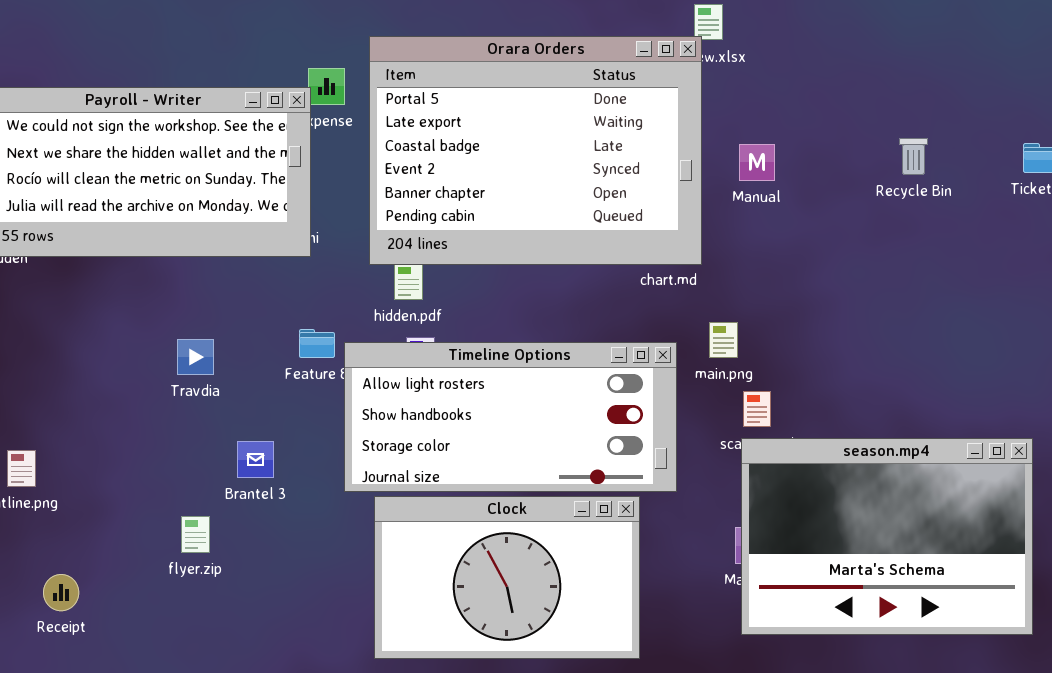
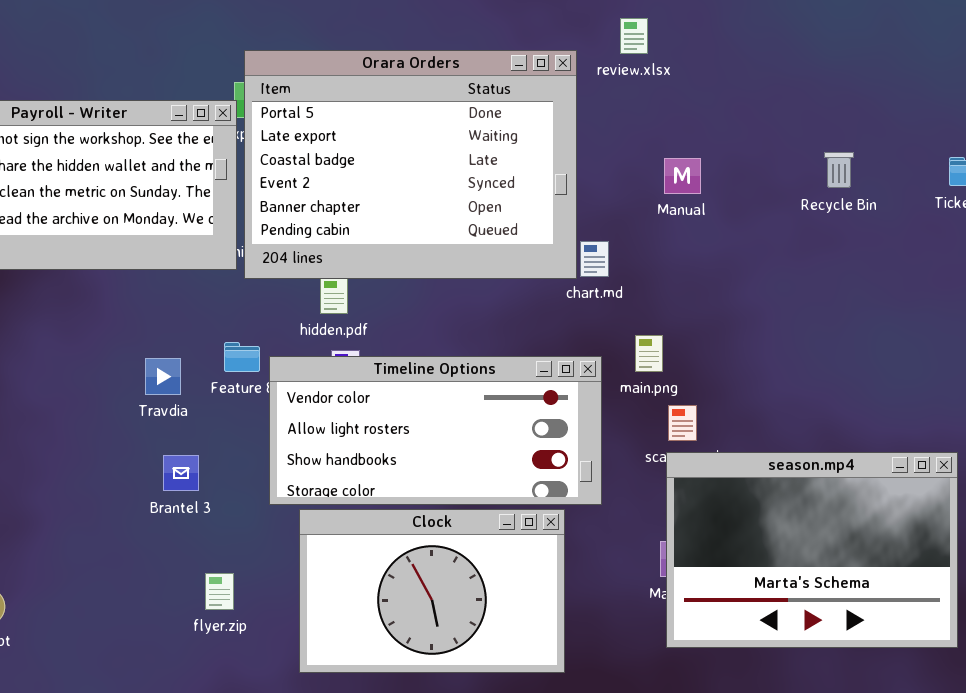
Orara Orders: [369,36,702,265] -> [244,50,577,279], moved
Travdia: [177,339,214,375] -> [145,358,181,395], moved
Timeline Options: [344,342,677,492] -> [269,356,602,505], scrolled up 1 row
flyer.zip: [181,516,210,553] -> [205,573,234,610], moved

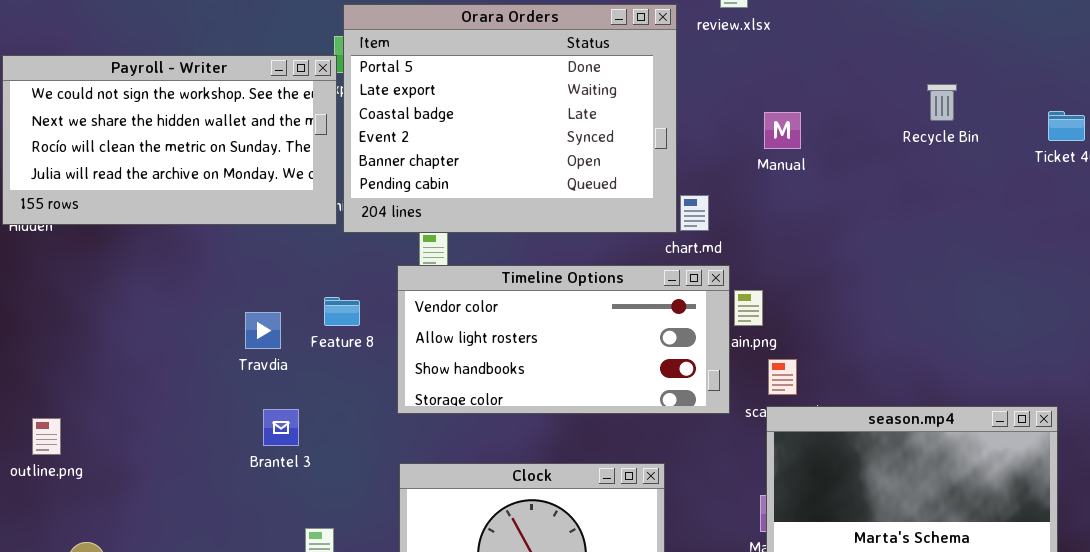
Recycle Bin: [824,152,854,188] -> [927,84,957,121], moved
Timeline Options: [269,356,602,505] -> [397,265,730,414], moved

